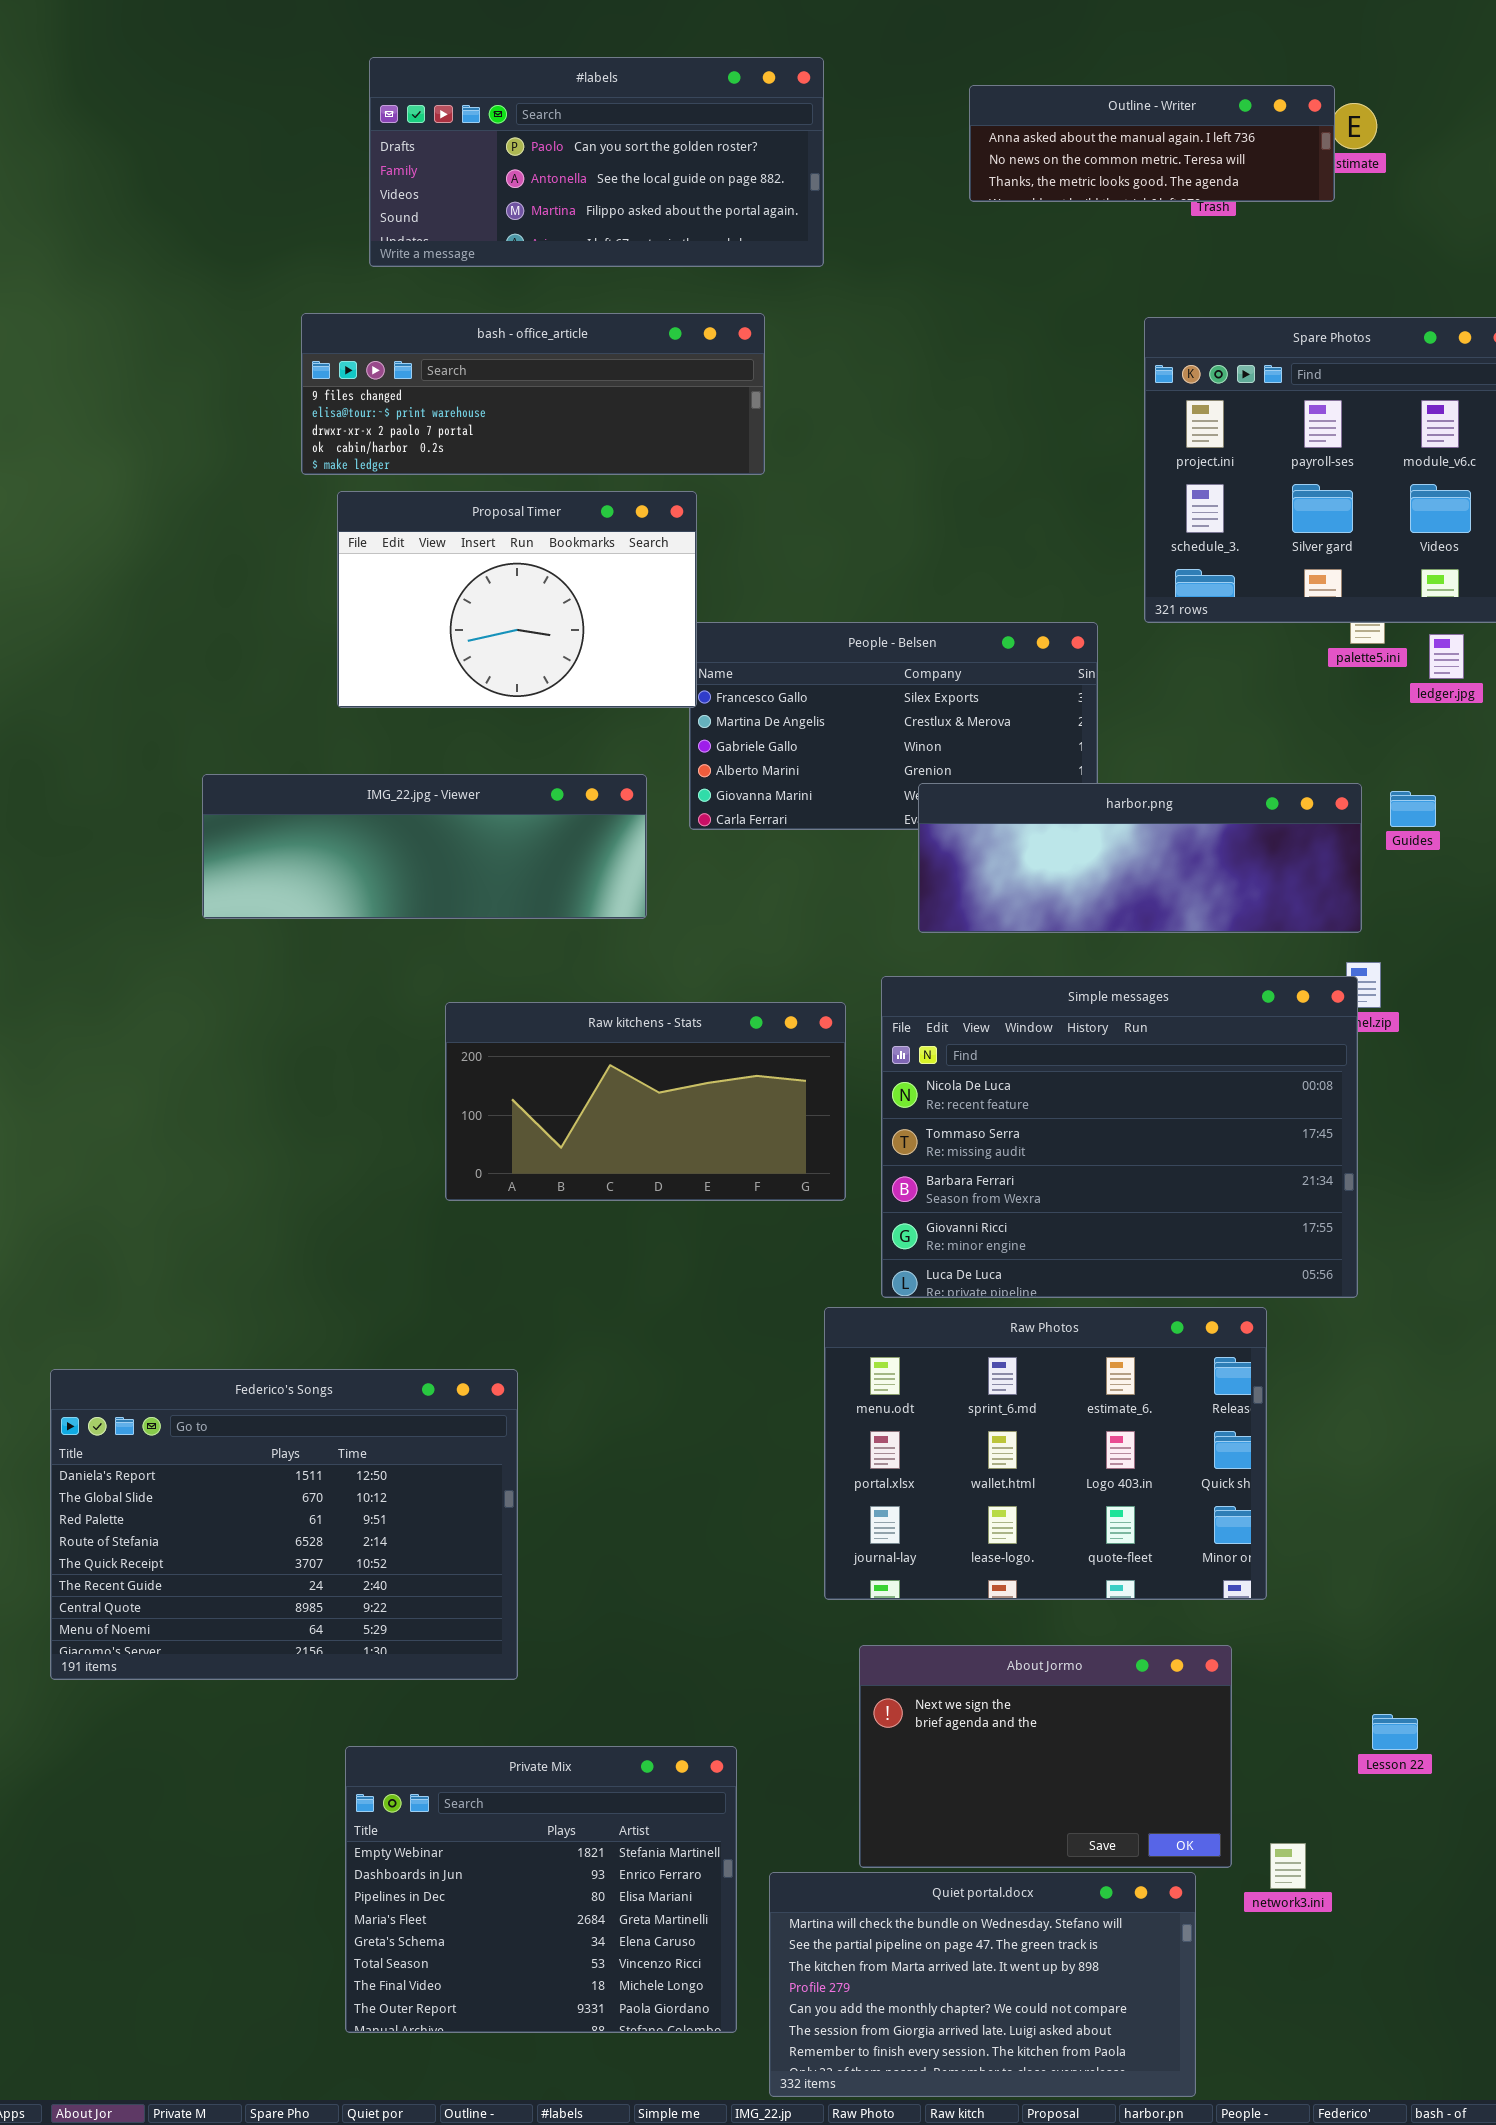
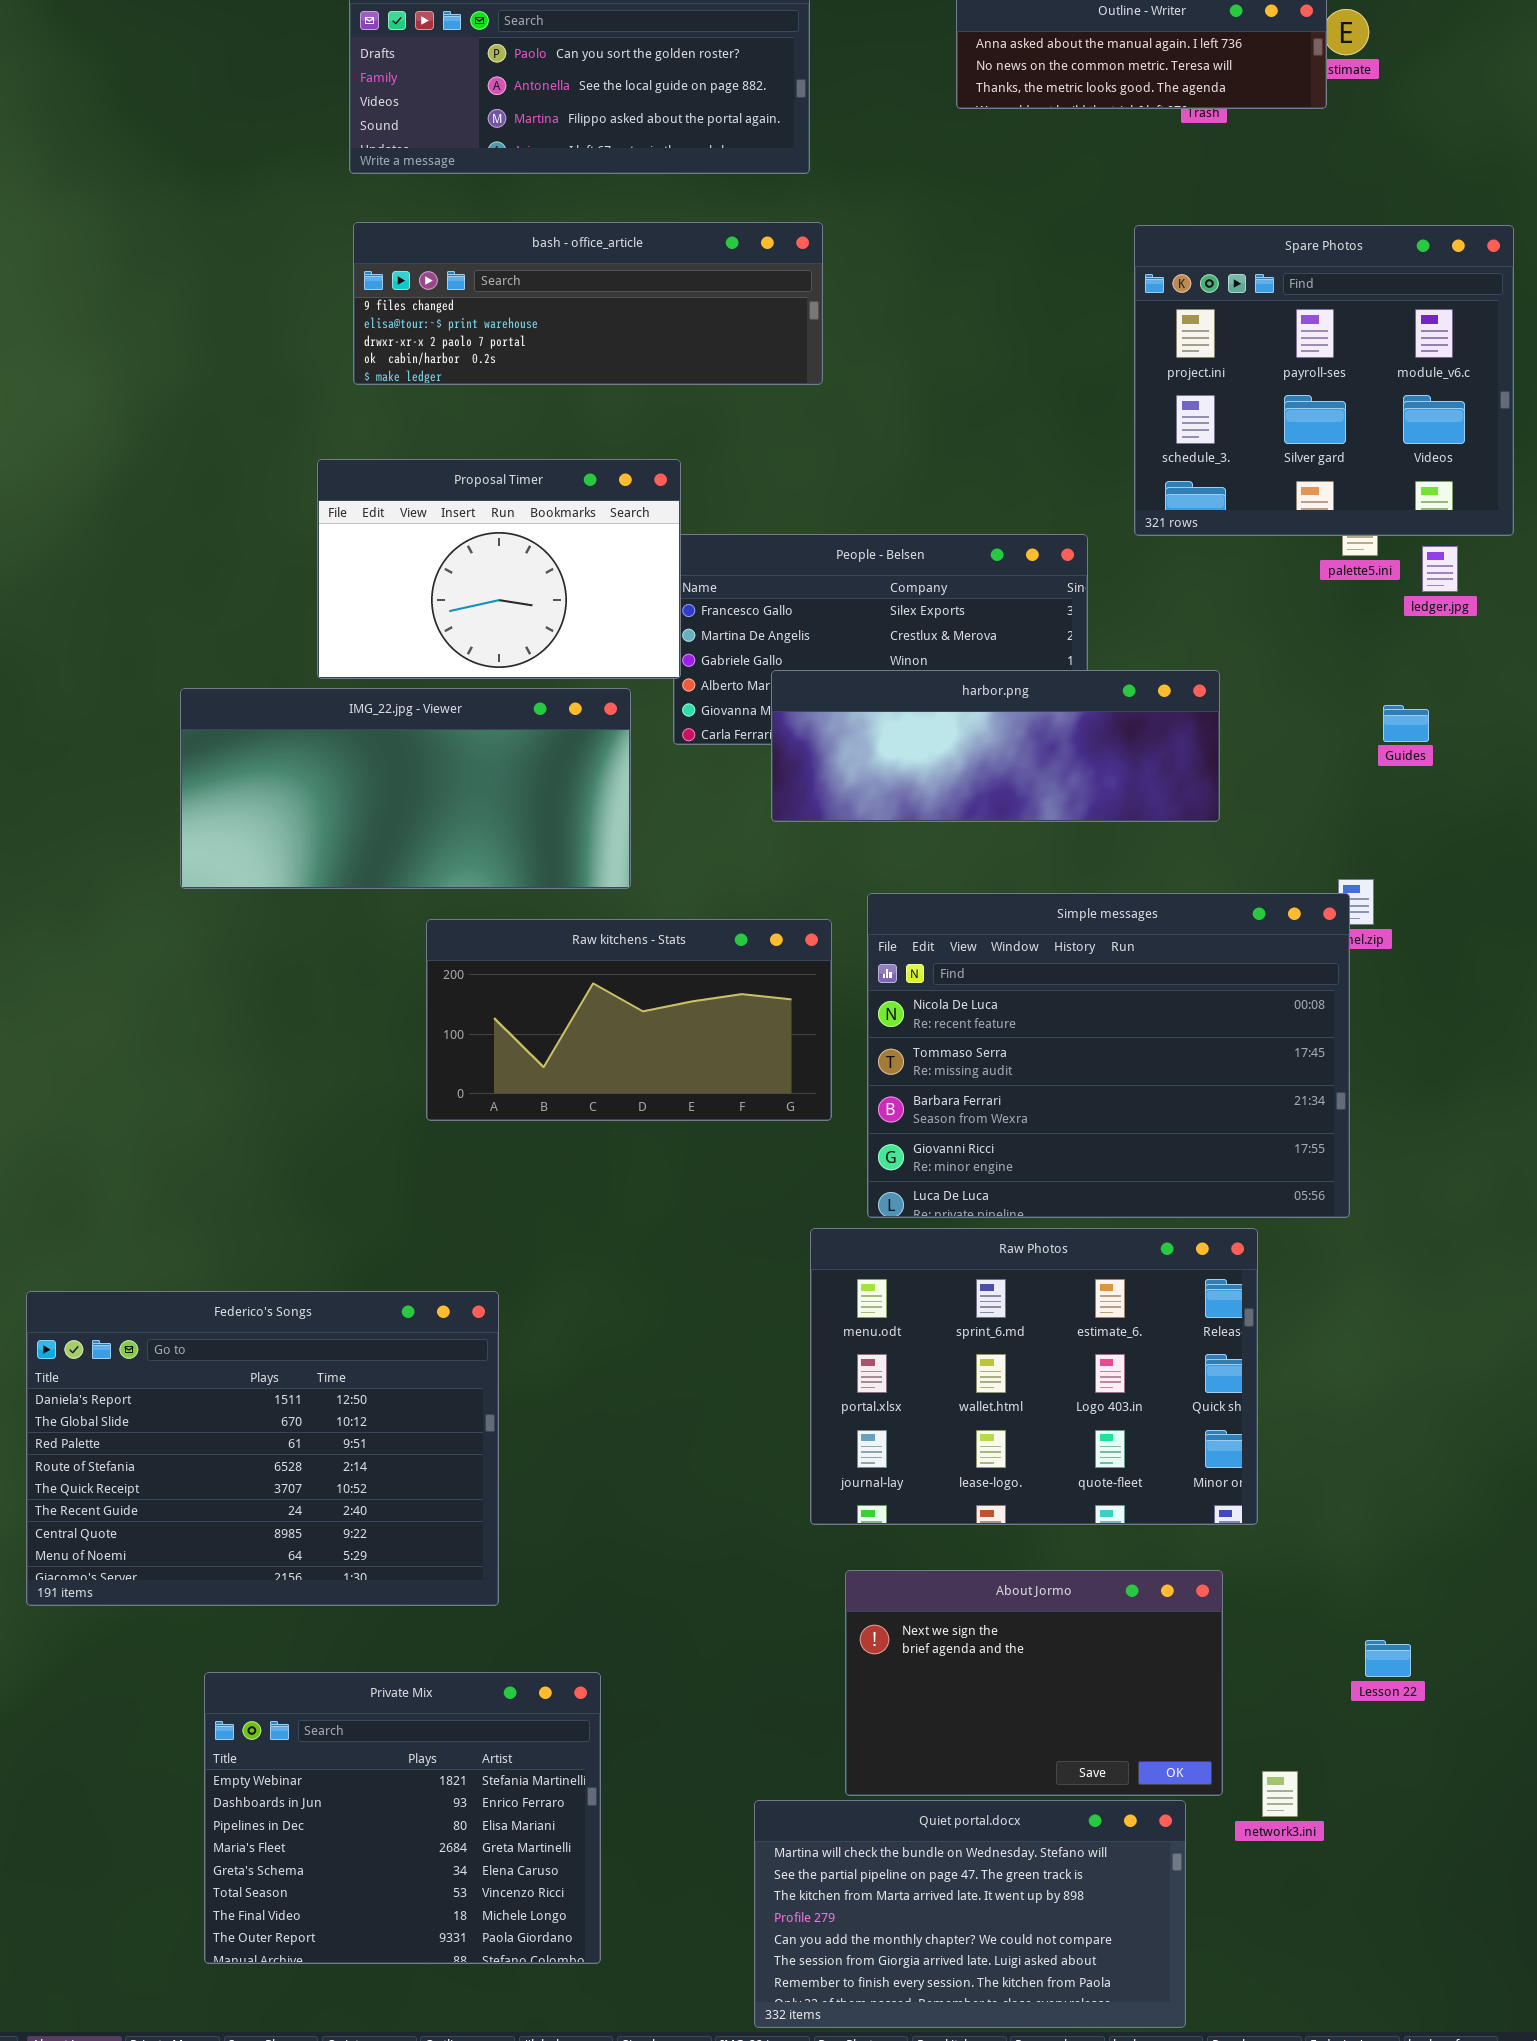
bash - office_article: [301,313,765,475] -> [353,222,823,385], moved
Proposal Timer: [337,491,697,708] -> [317,459,681,679], moved
IMG_22.jpg - Viewer: [202,774,647,919] -> [180,688,631,889], resized
harbor.png: [918,783,1362,933] -> [771,670,1220,822], moved
Private Mix: [345,1746,737,2033] -> [204,1672,601,1964], moved

